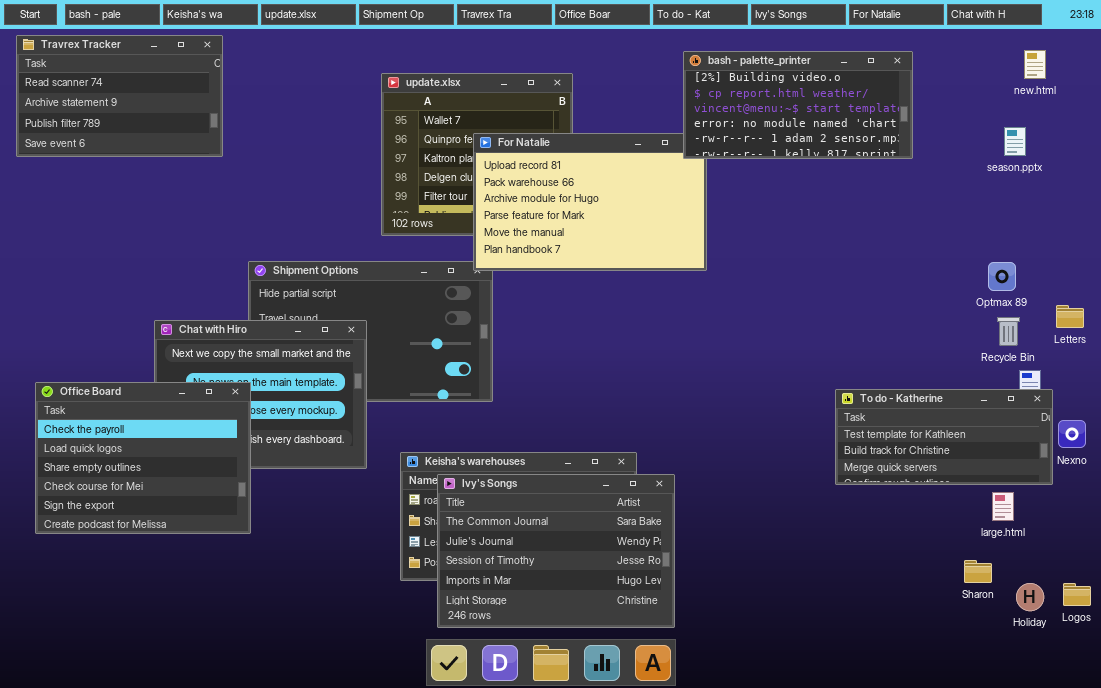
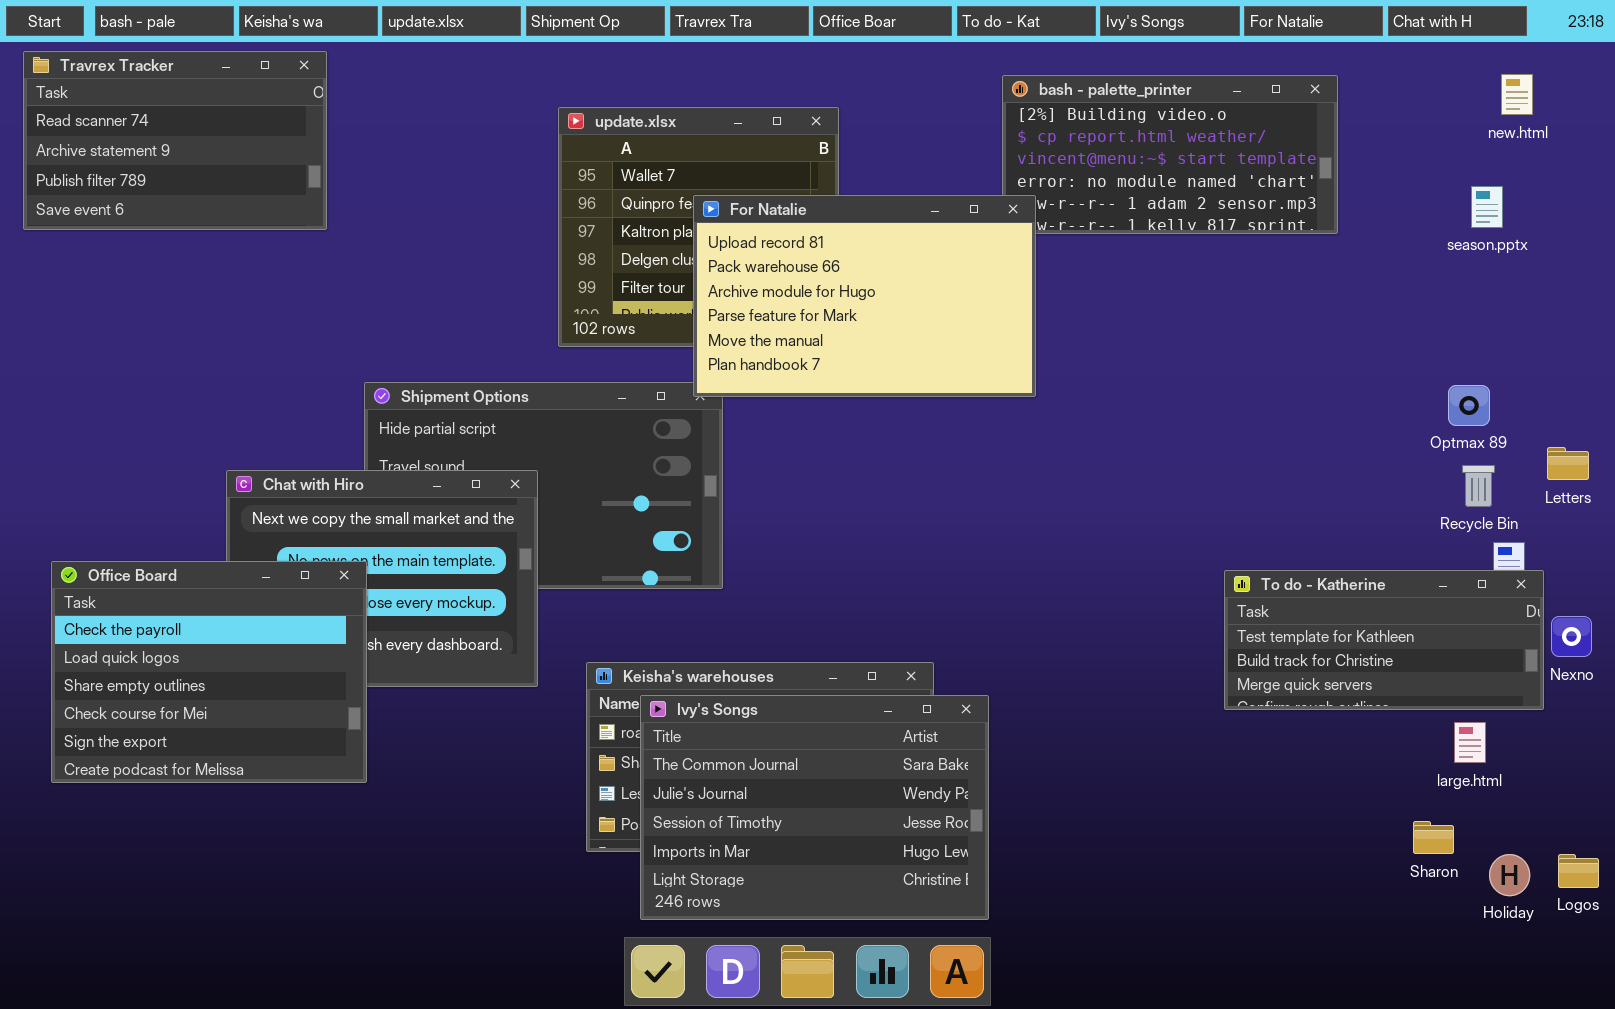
For Natalie: [473,133,707,271] -> [693,195,1036,397], raised

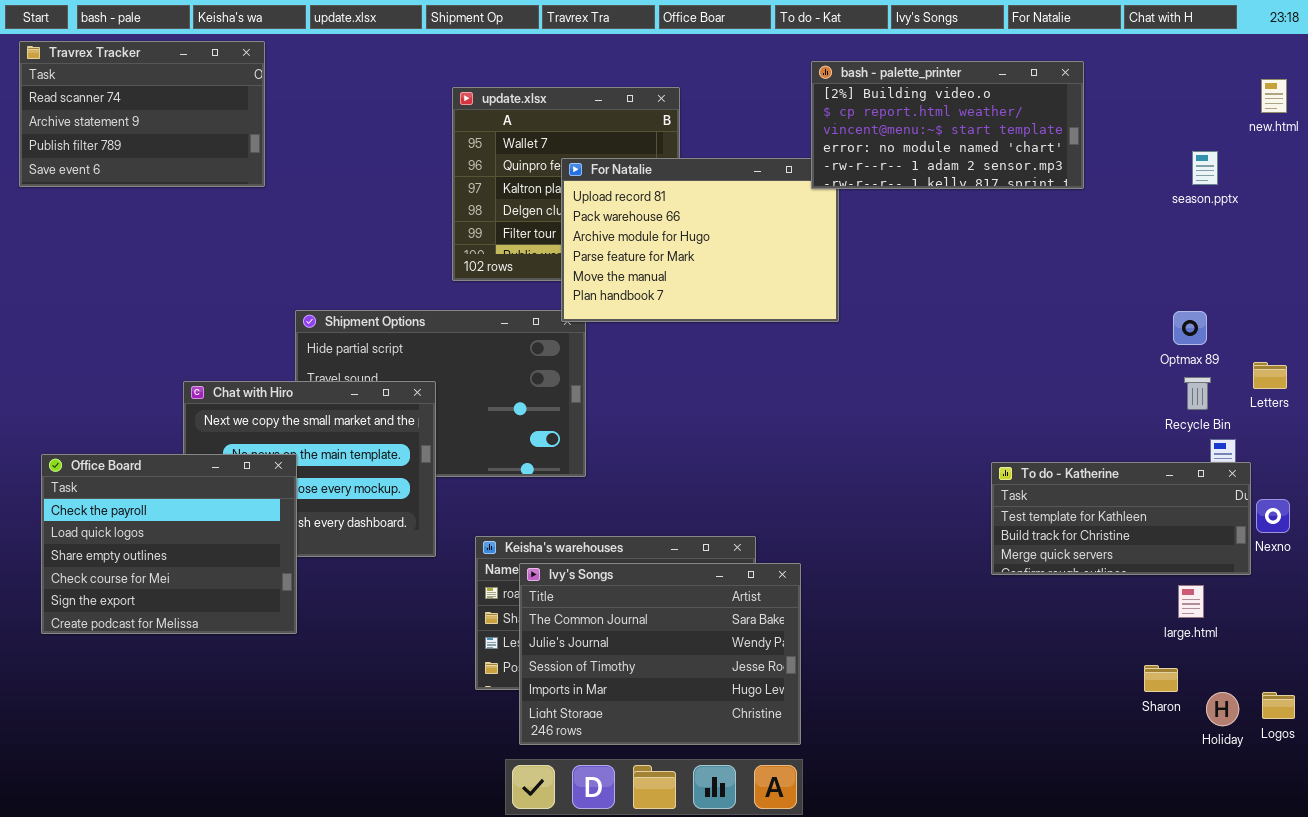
new.html: [1501,74,1533,115] -> [1261,79,1287,113], moved
bash - palette_printer: [1002,75,1338,234] -> [811,61,1084,189], raised

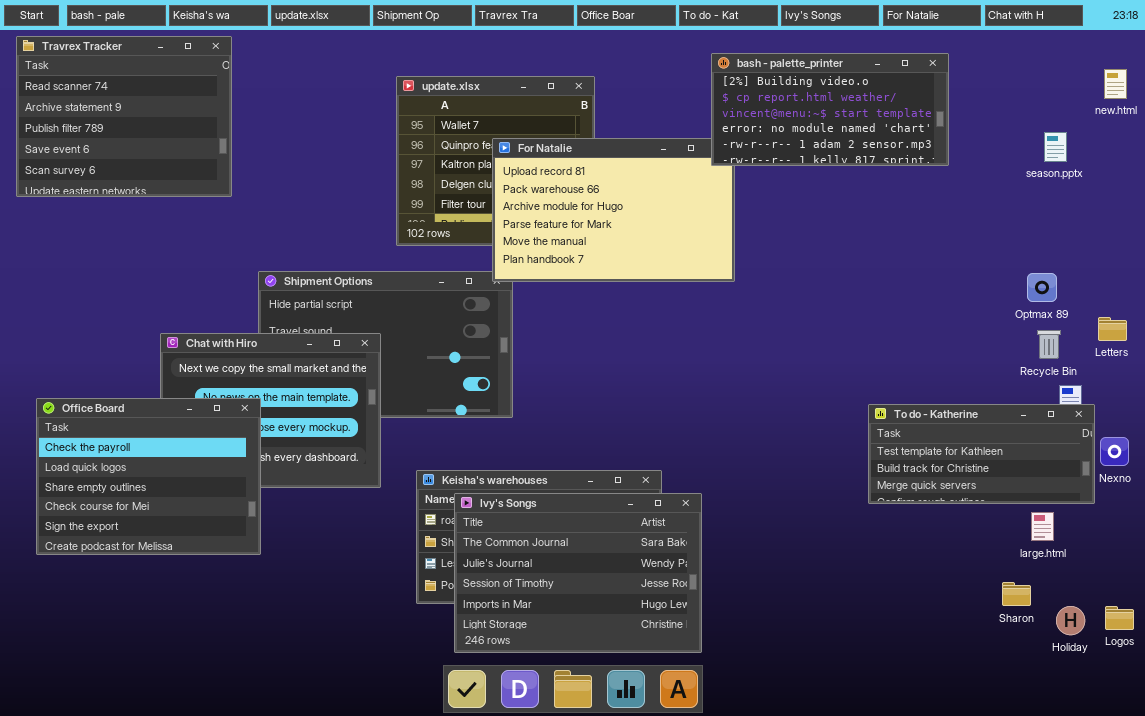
Travrex Tracker: [19,41,265,187] -> [16,36,232,197], resized

